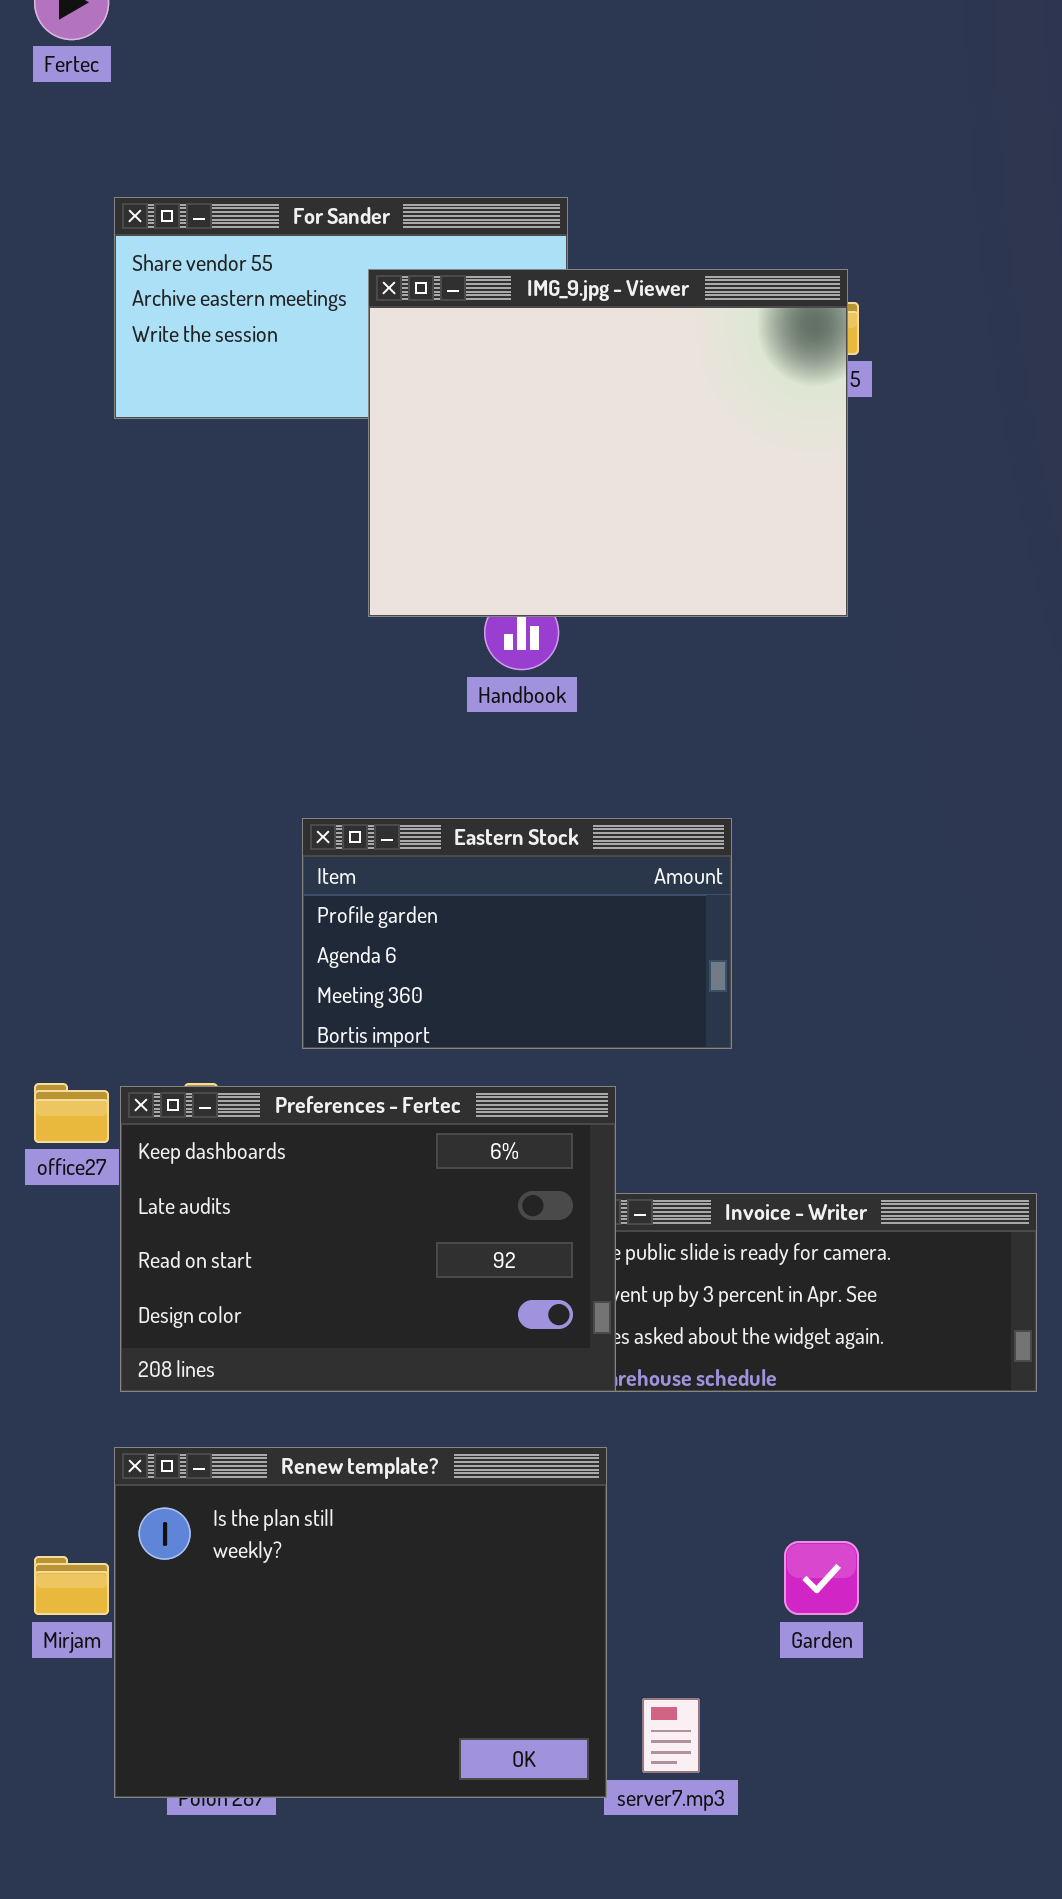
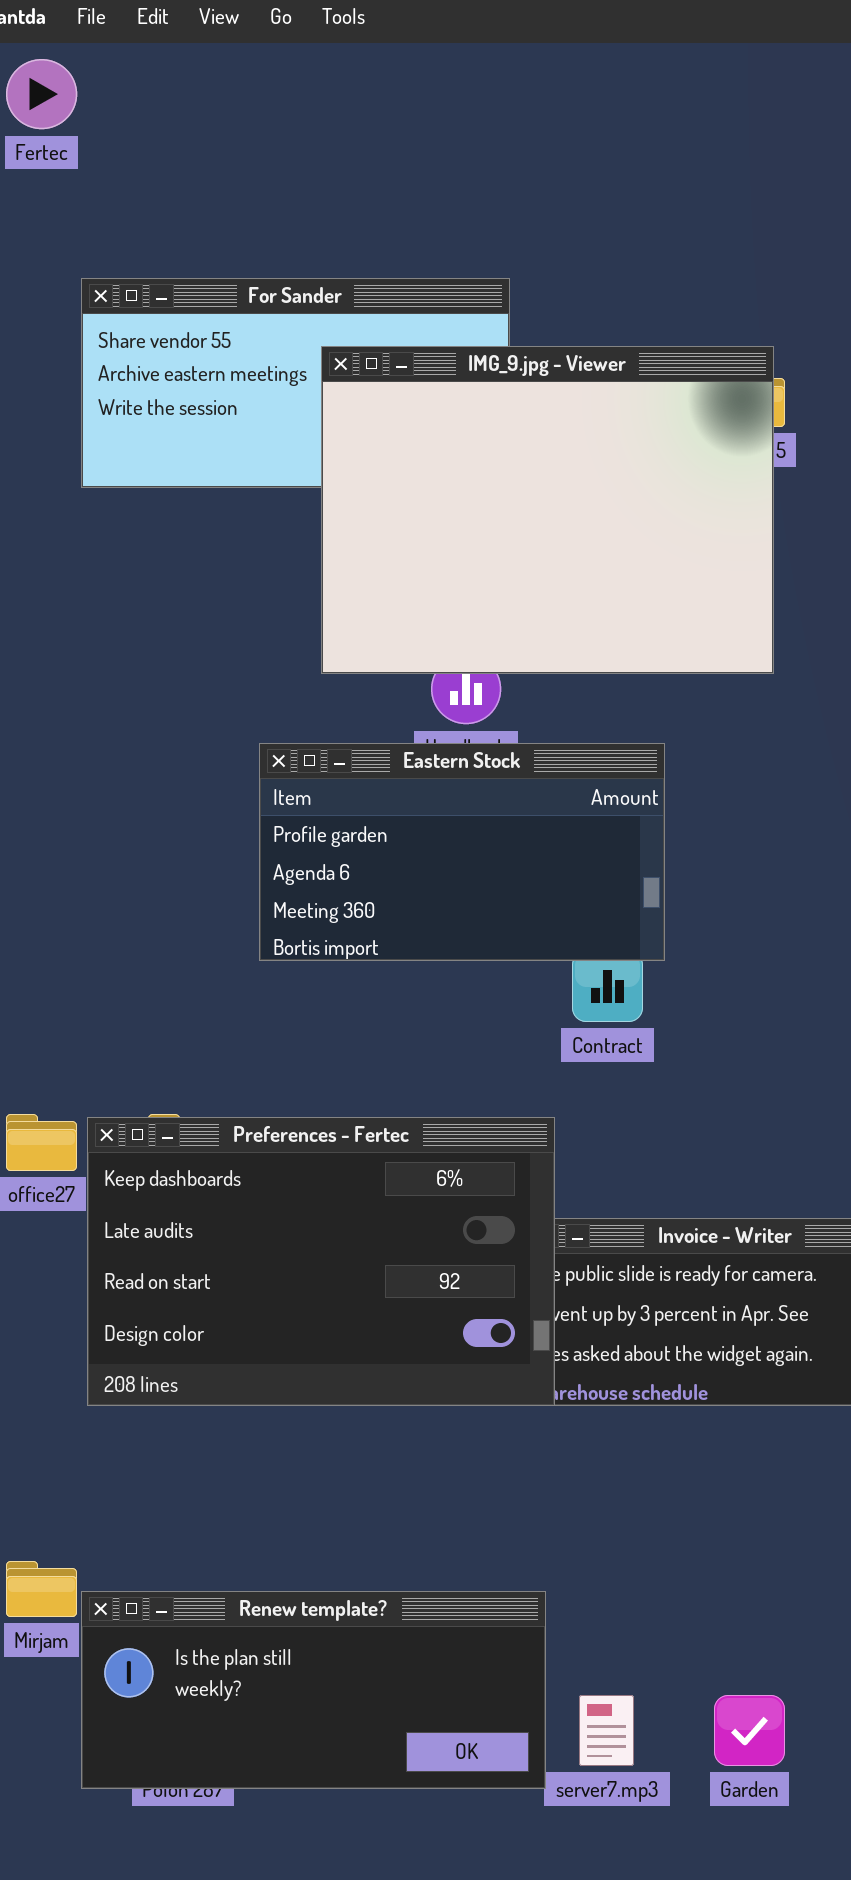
Eastern Stock: [302,818,732,1049] -> [259,743,665,961], moved
Renew template?: [114,1447,607,1798] -> [81,1591,546,1789], resized
Garden: [784,1541,859,1615] -> [714,1695,785,1766], moved

